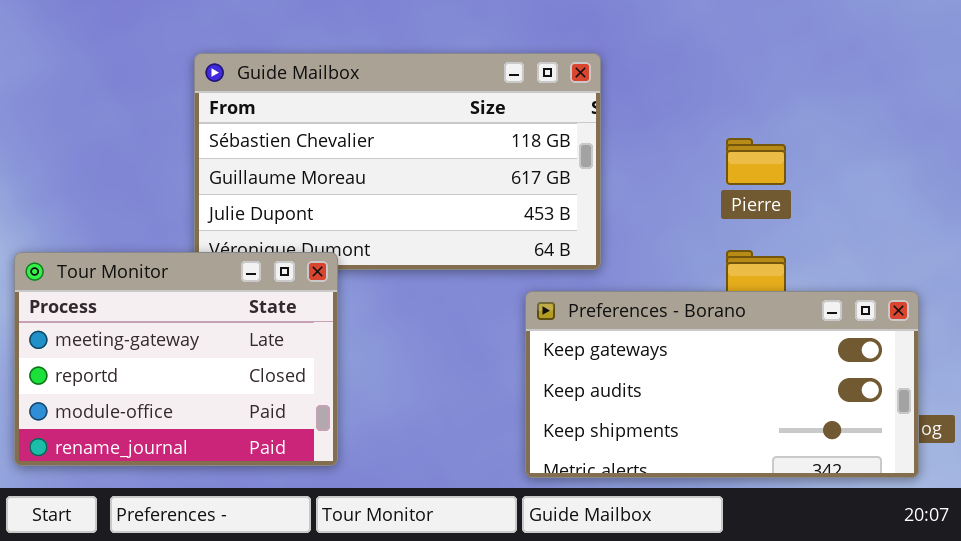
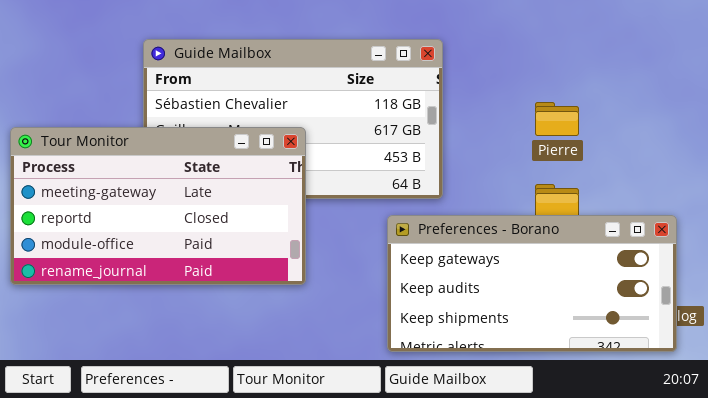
Tour Monitor: [14,252,338,466] -> [10,127,306,285], moved, resized

